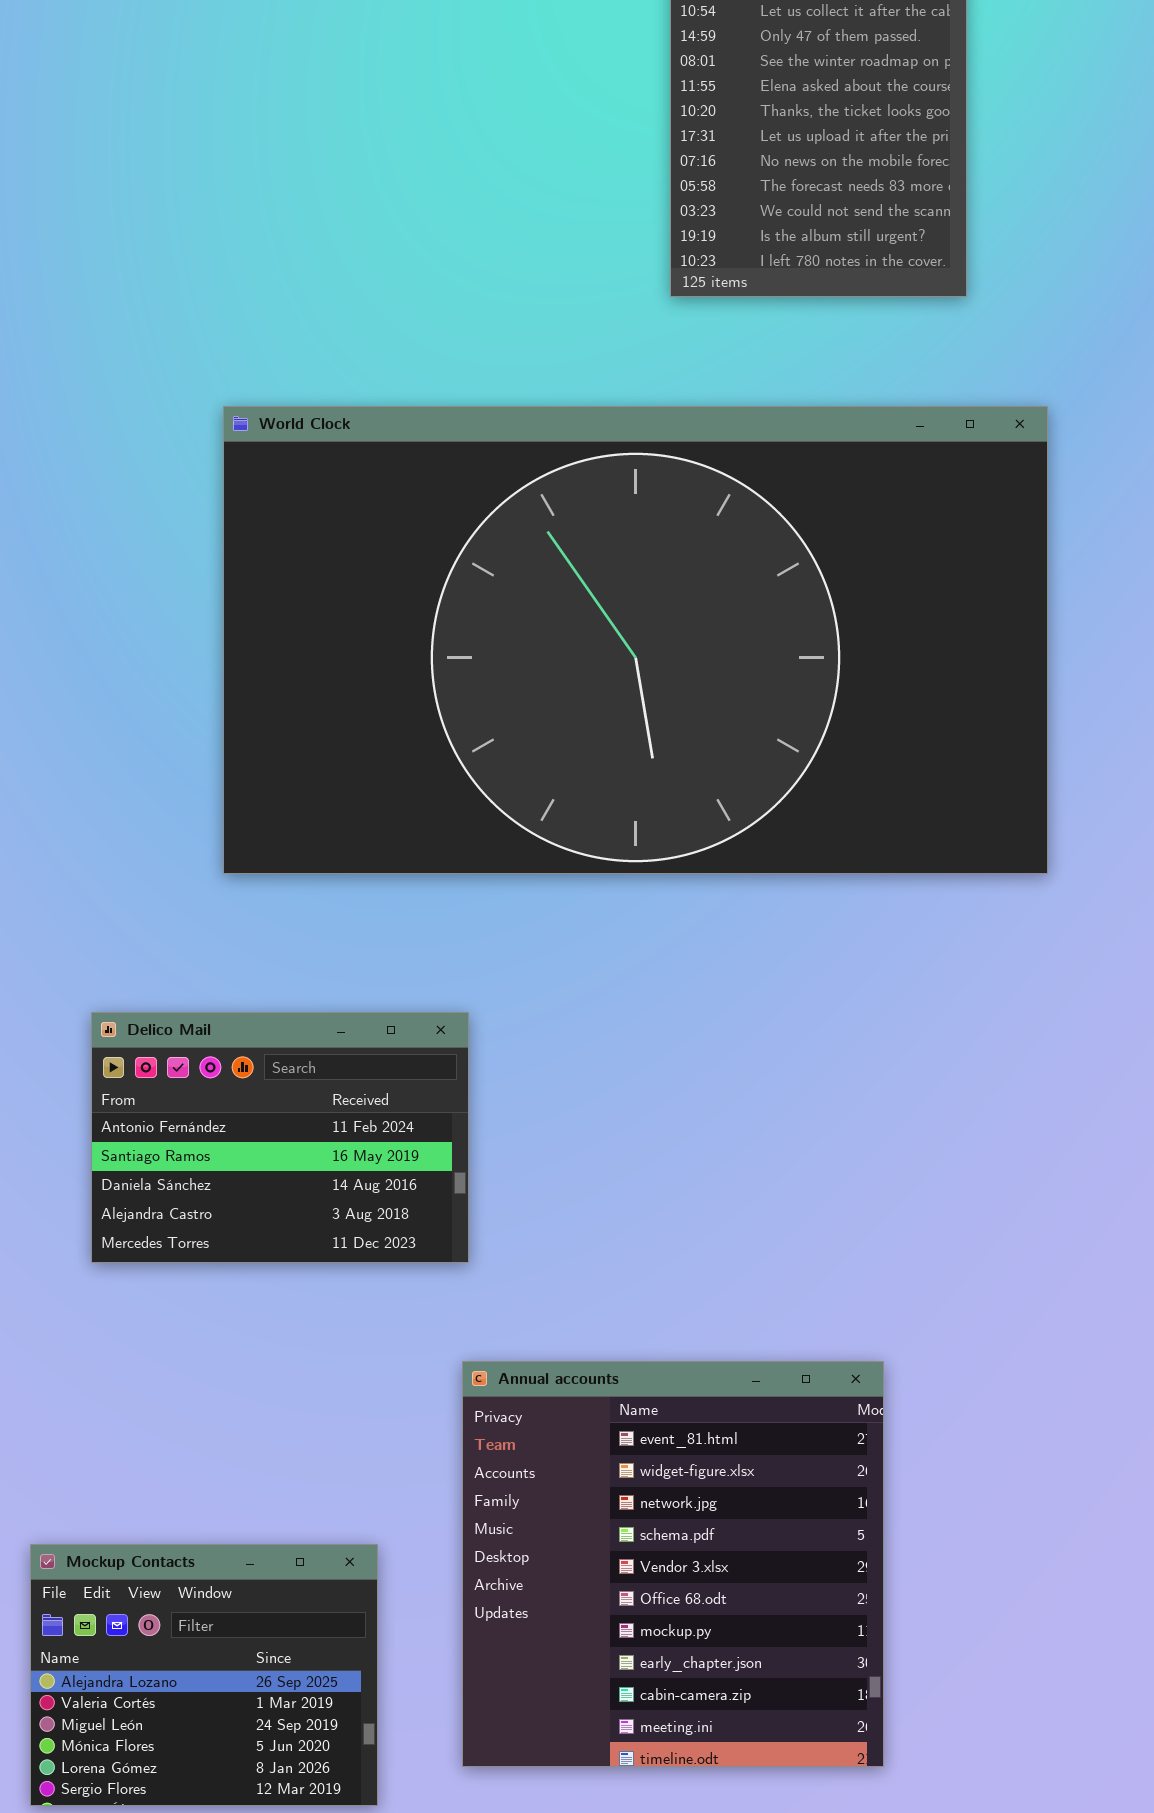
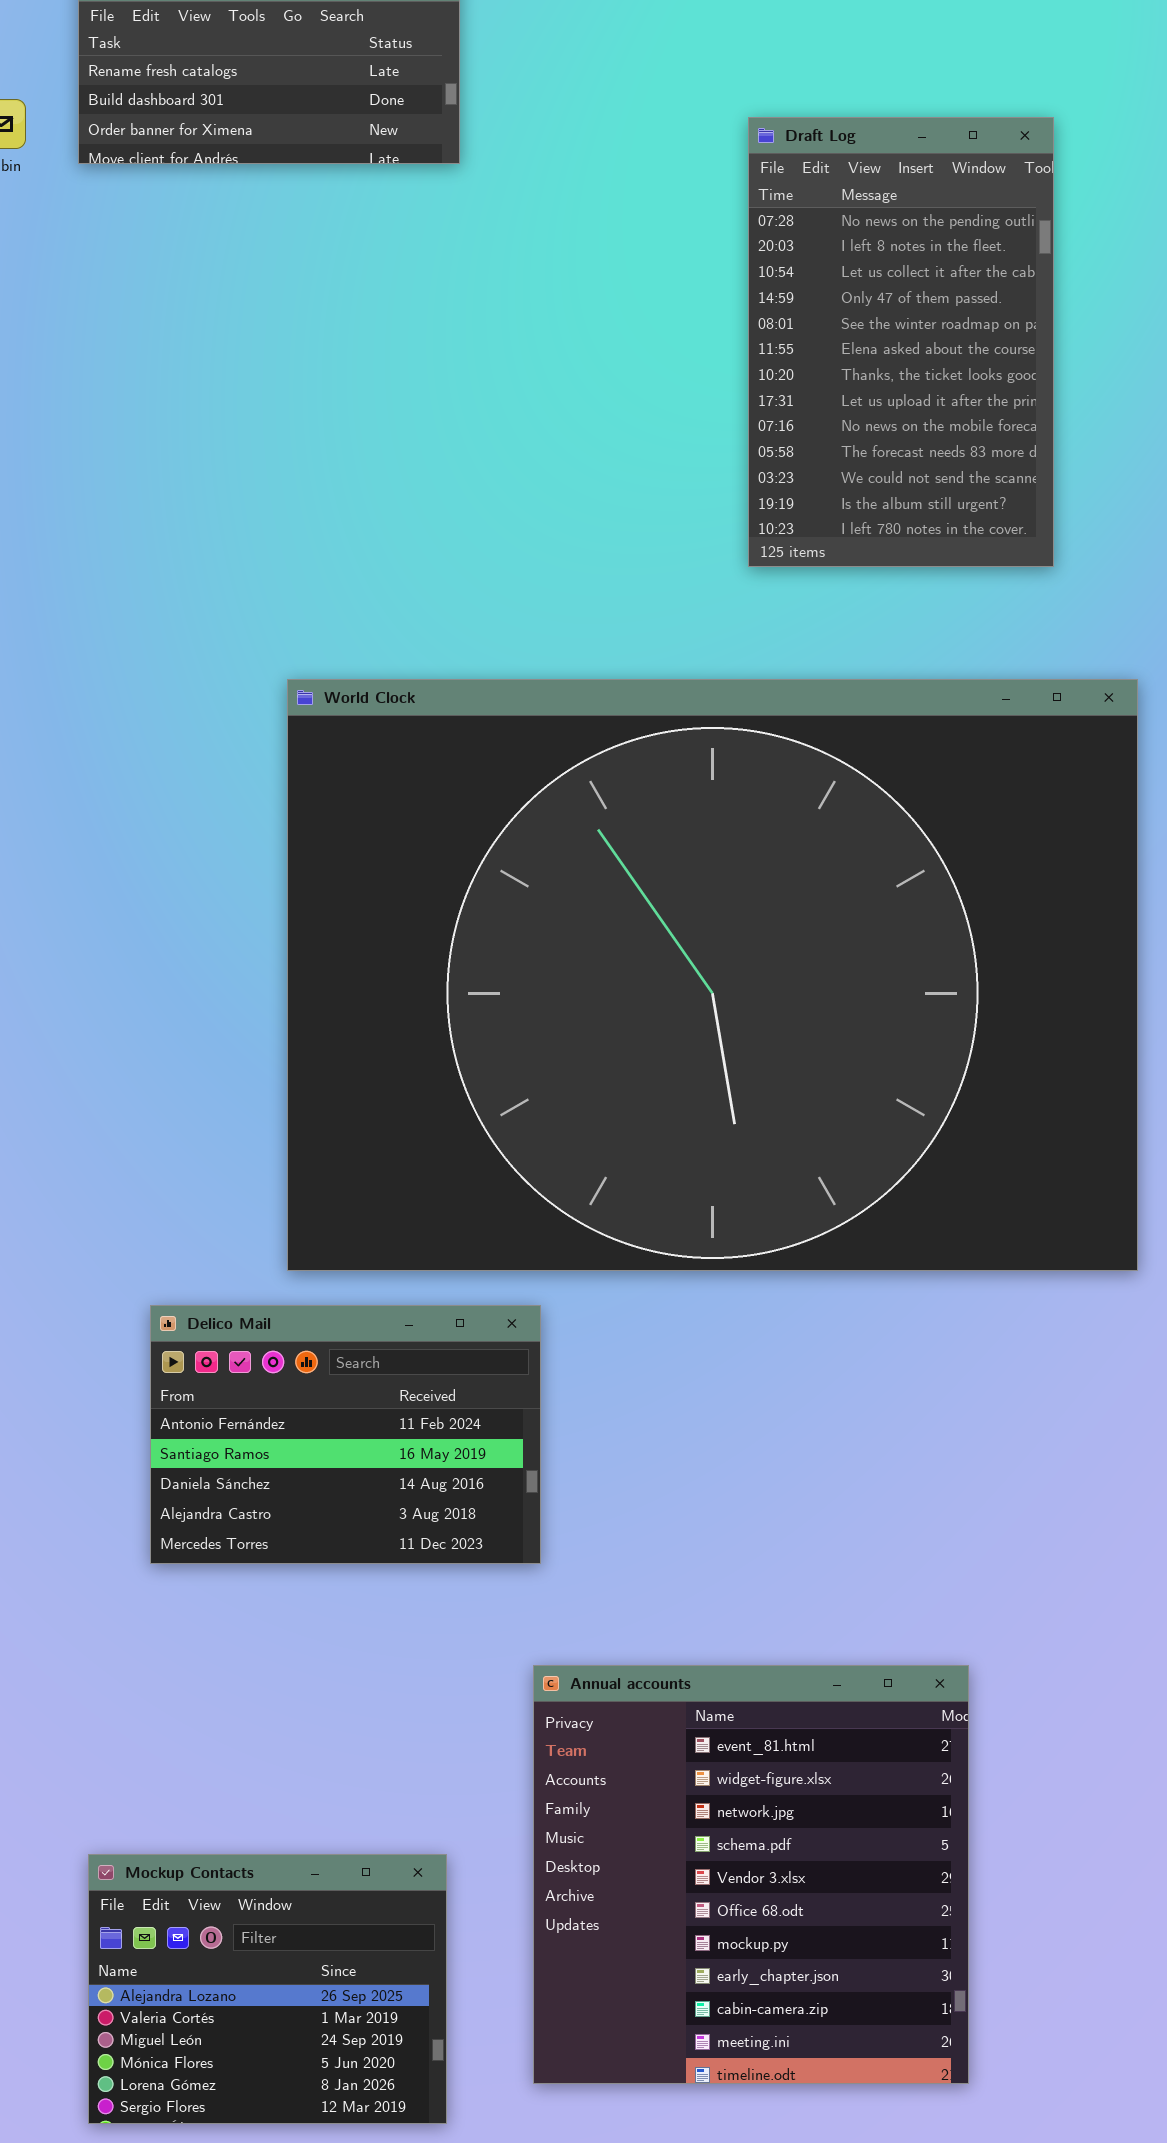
World Clock: [223,406,1048,874] -> [287,679,1138,1271], resized

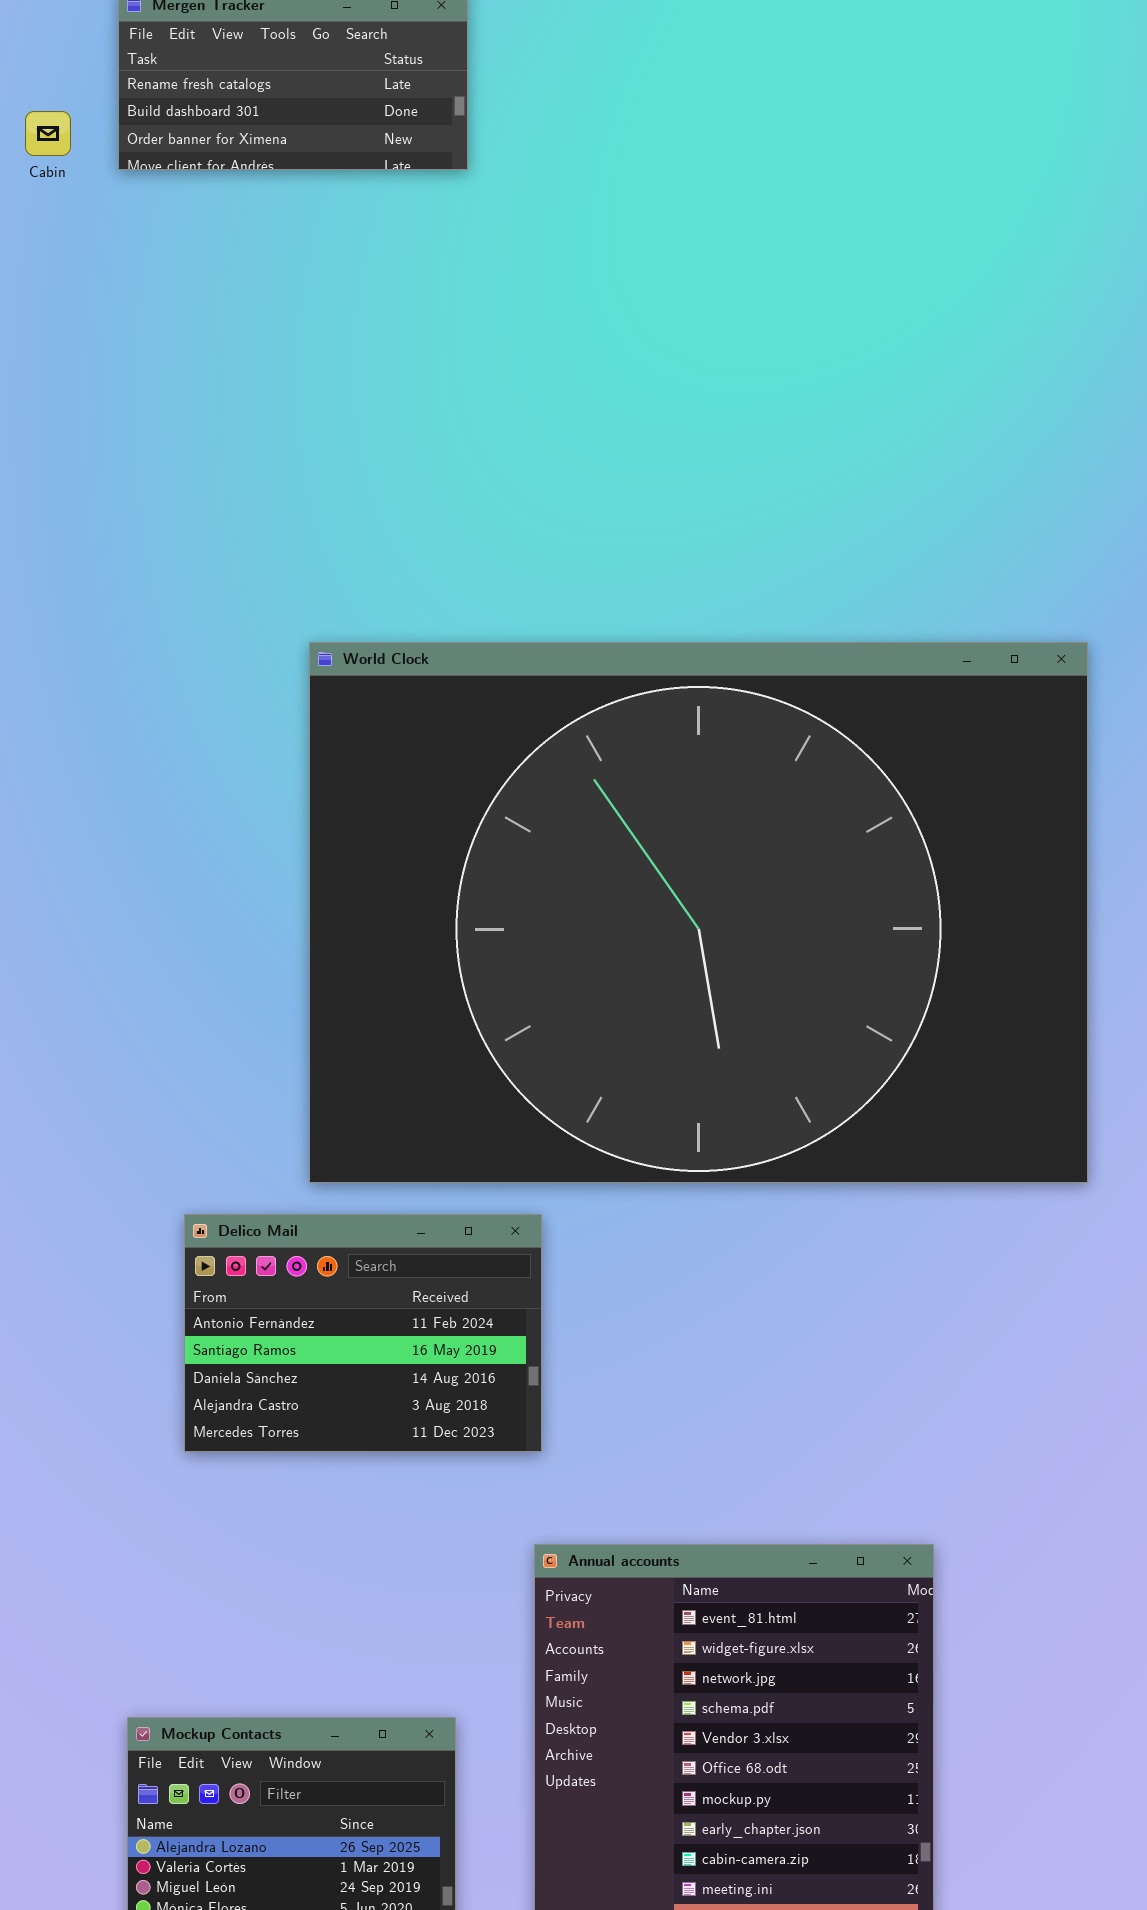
Draft Log: [748,117,1054,567] -> none, closed

